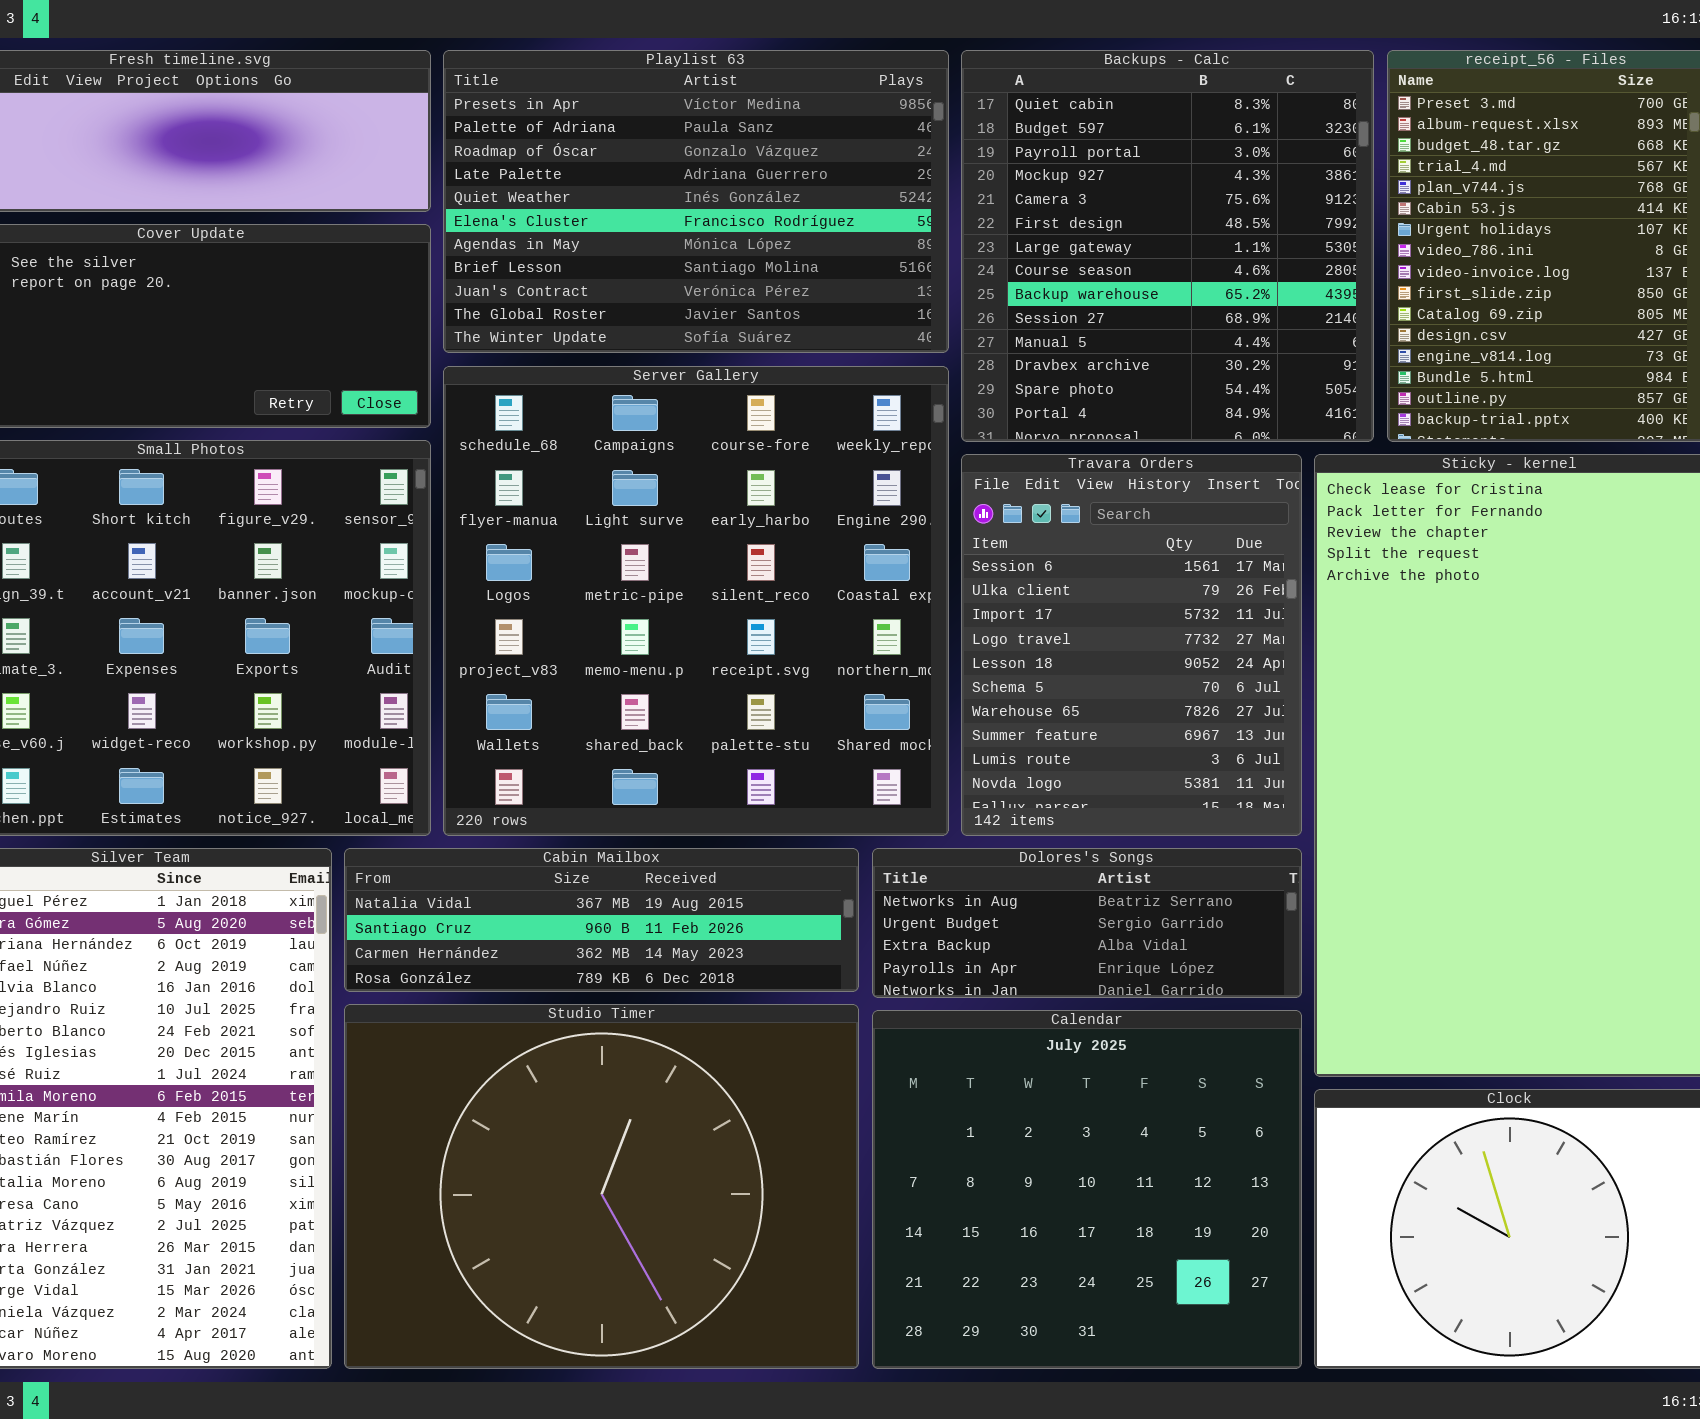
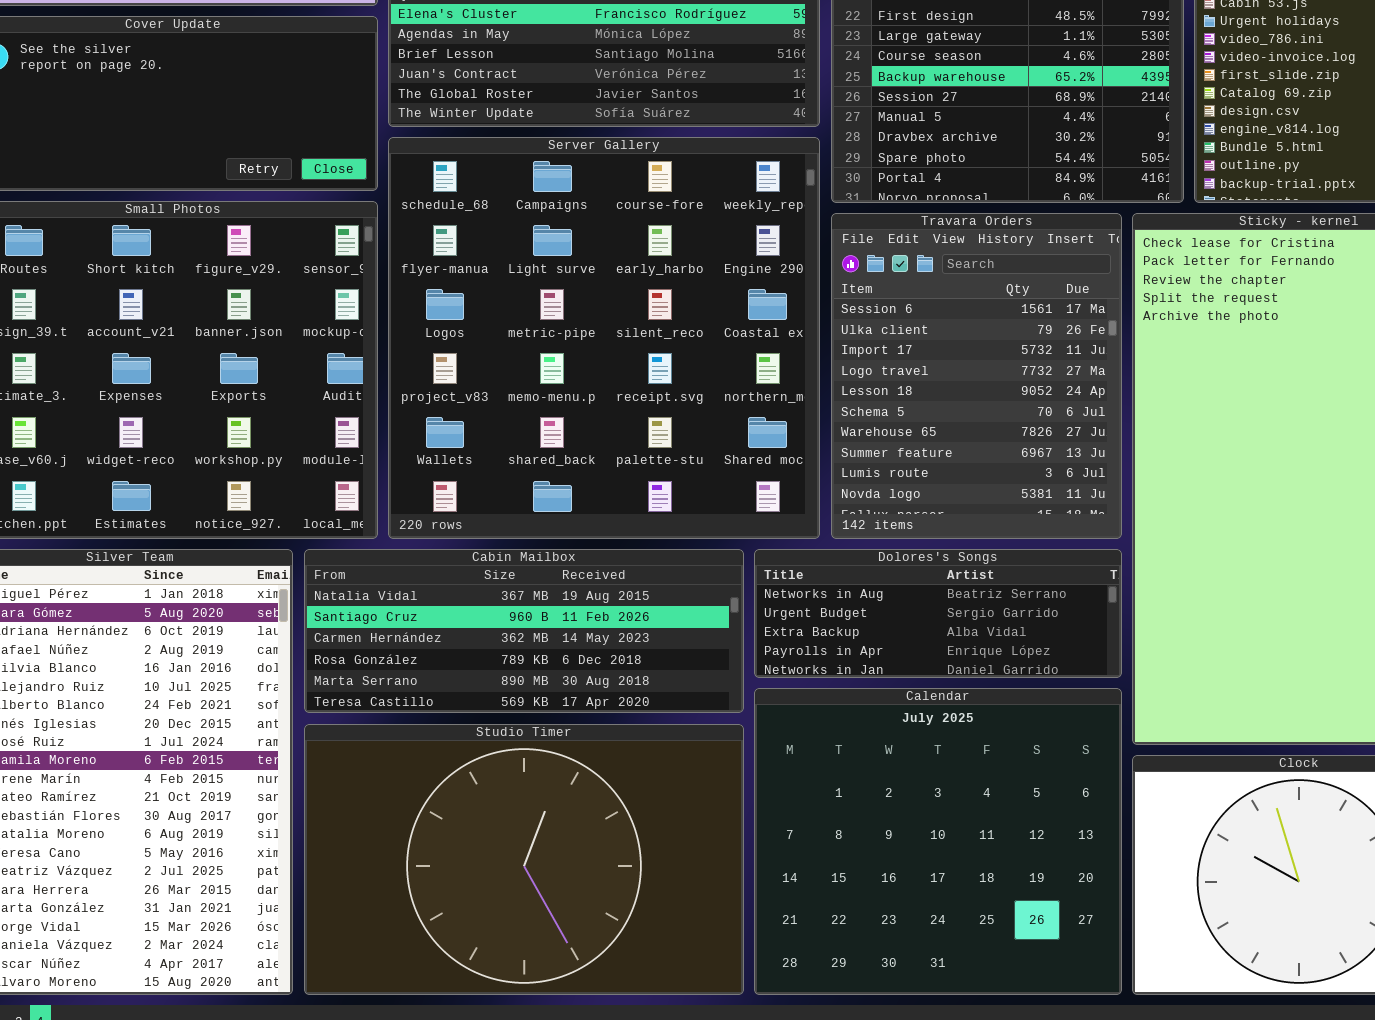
Cabin Mailbox: [344,848,859,992] -> [304,549,744,713], resized
Studio Timer: [344,1004,859,1369] -> [304,724,744,995], resized

